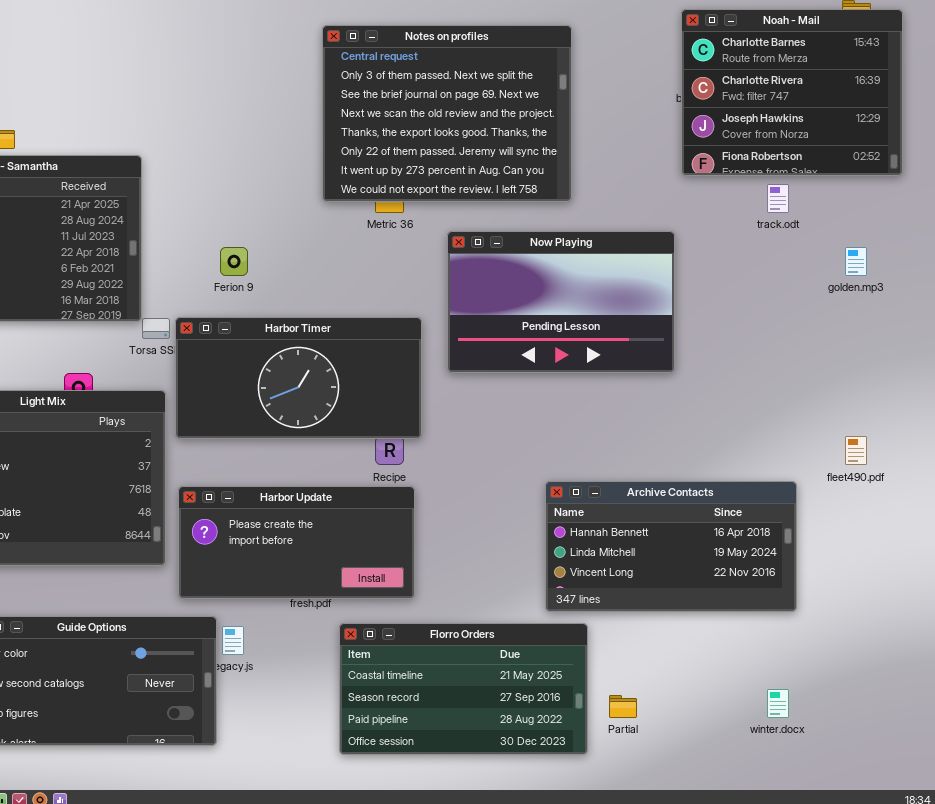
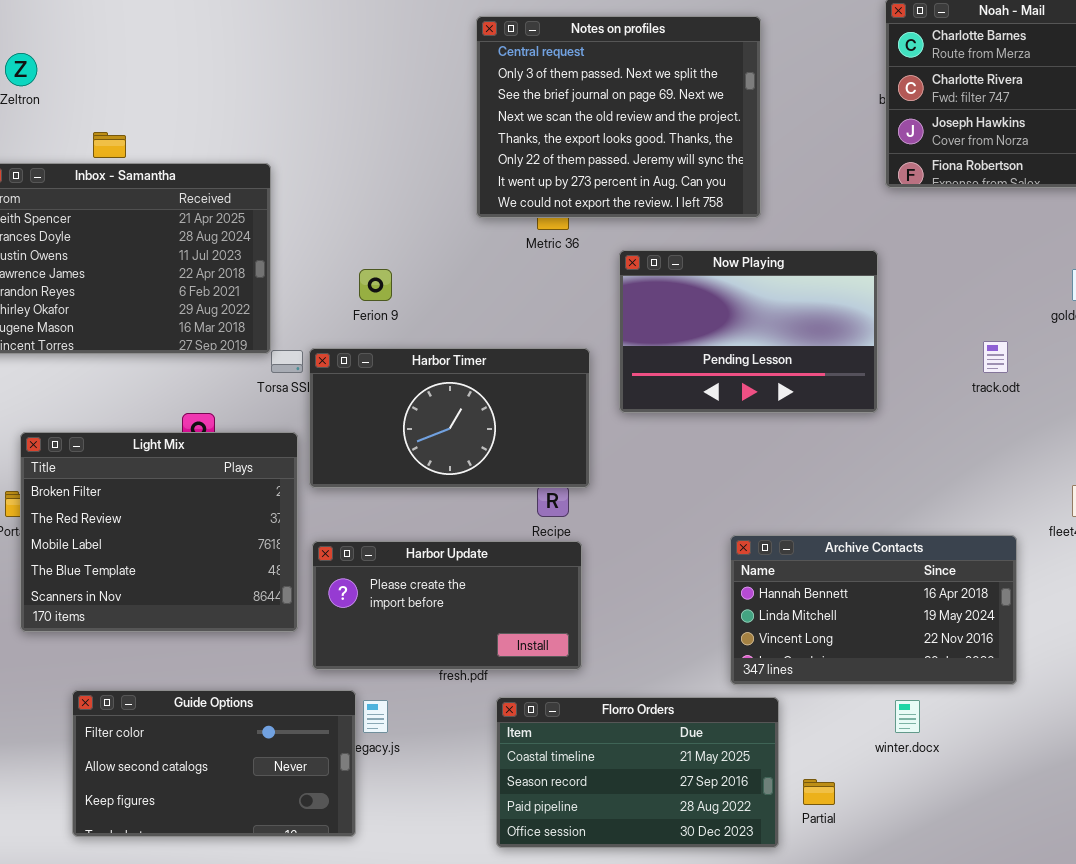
track.odt: [767,184,789,213] -> [983,341,1008,373], moved
winter.docx: [767,689,789,718] -> [895,700,920,733], moved

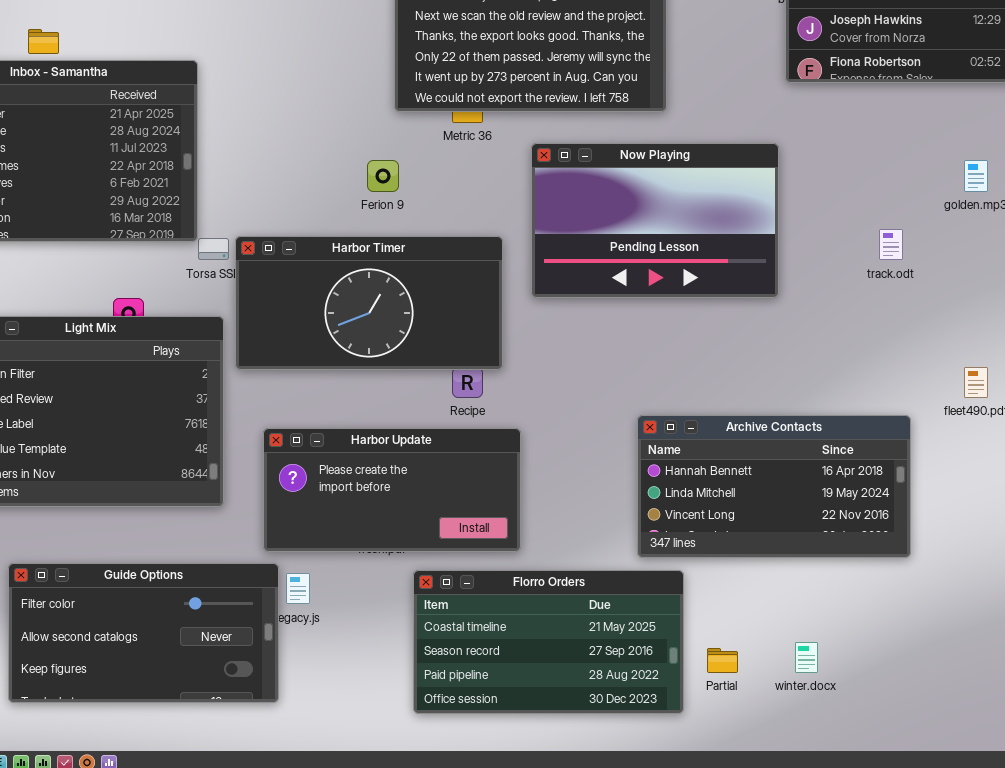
Ferion 9: [359,269,392,301] -> [367,160,399,192], moved
Harbor Update: [312,541,582,670] -> [263,428,521,552], moved
winter.docx: [895,700,920,733] -> [795,642,818,673], moved

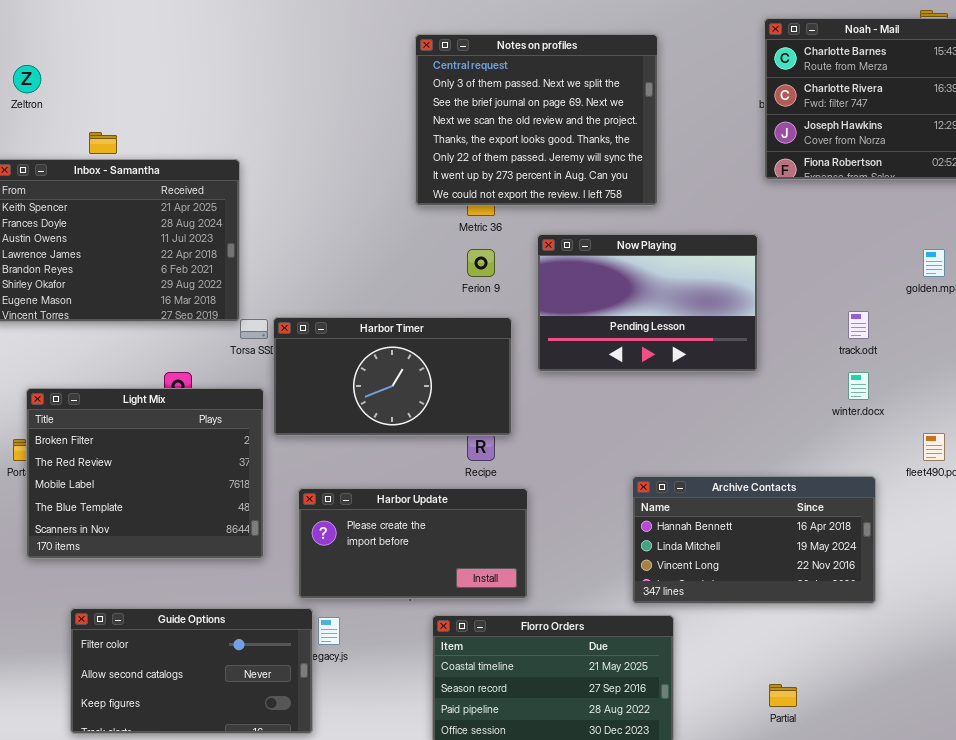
Ferion 9: [367,160,399,192] -> [467,249,495,277], moved
winter.docx: [795,642,818,673] -> [848,372,869,400], moved
Partial: [707,648,738,673] -> [769,684,797,707], moved

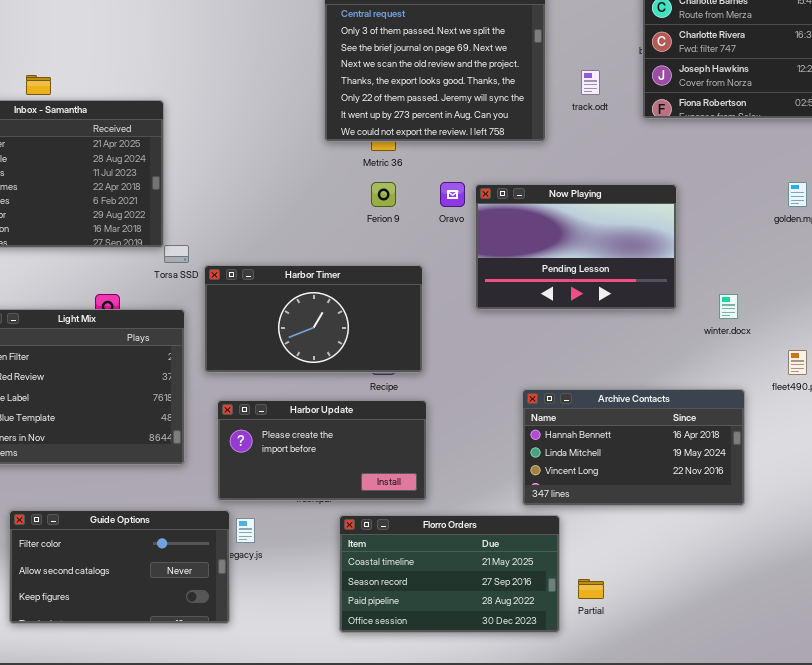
Now Playing: [537,234,758,372] -> [475,184,677,310], moved
track.odt: [848,311,869,339] -> [581,70,600,95], moved
Harbor Timer: [273,317,512,436] -> [204,265,423,373], moved
Partial: [769,684,797,707] -> [578,579,604,599], moved

